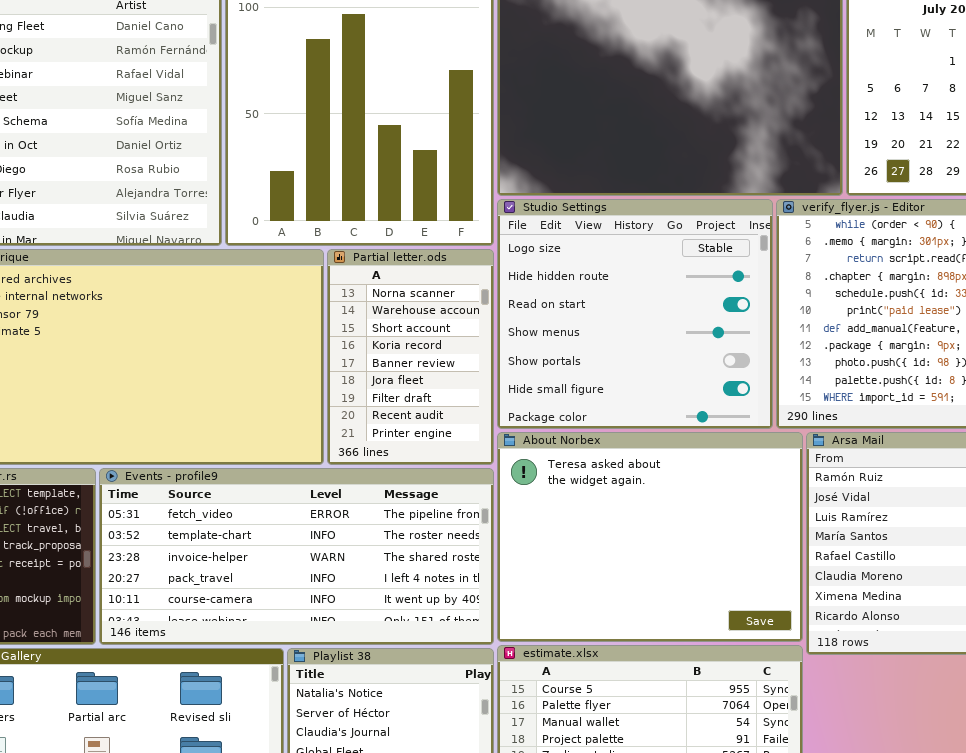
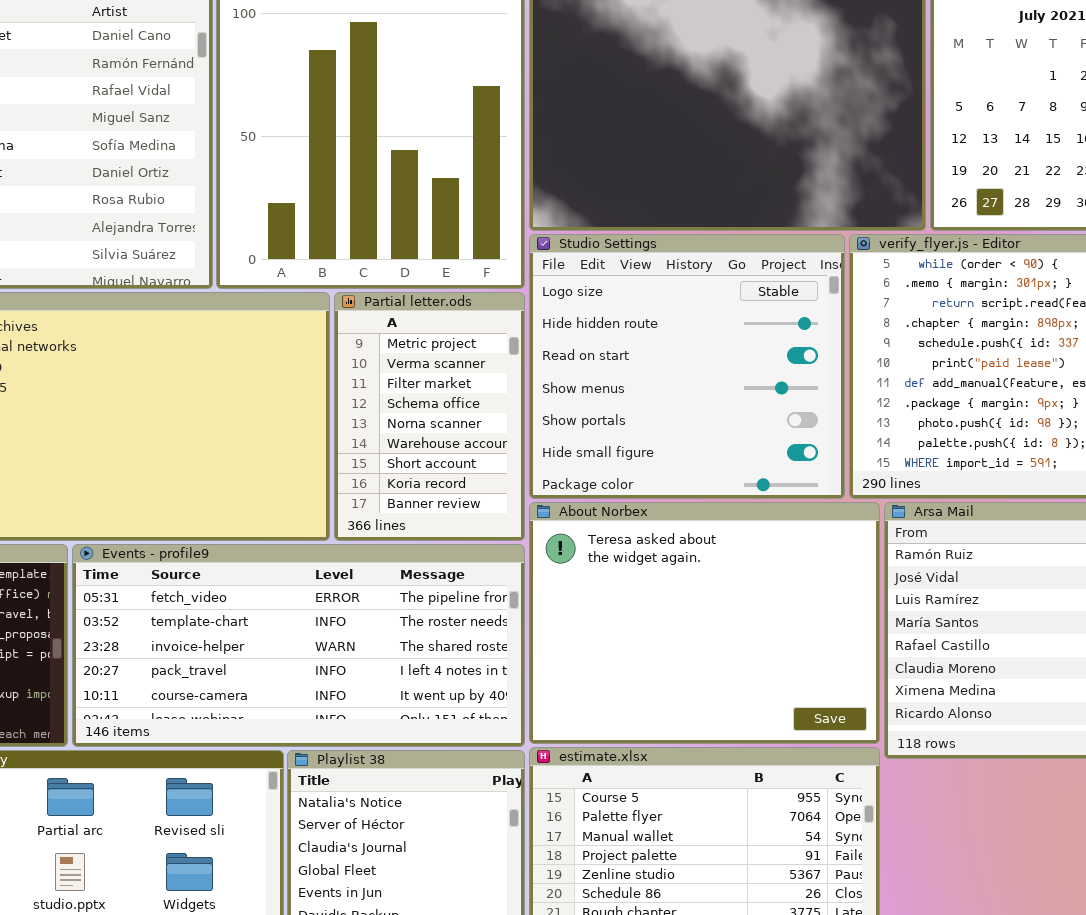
Partial letter.ods: [327,249,494,465] -> [334,292,525,541], scrolled up 4 rows

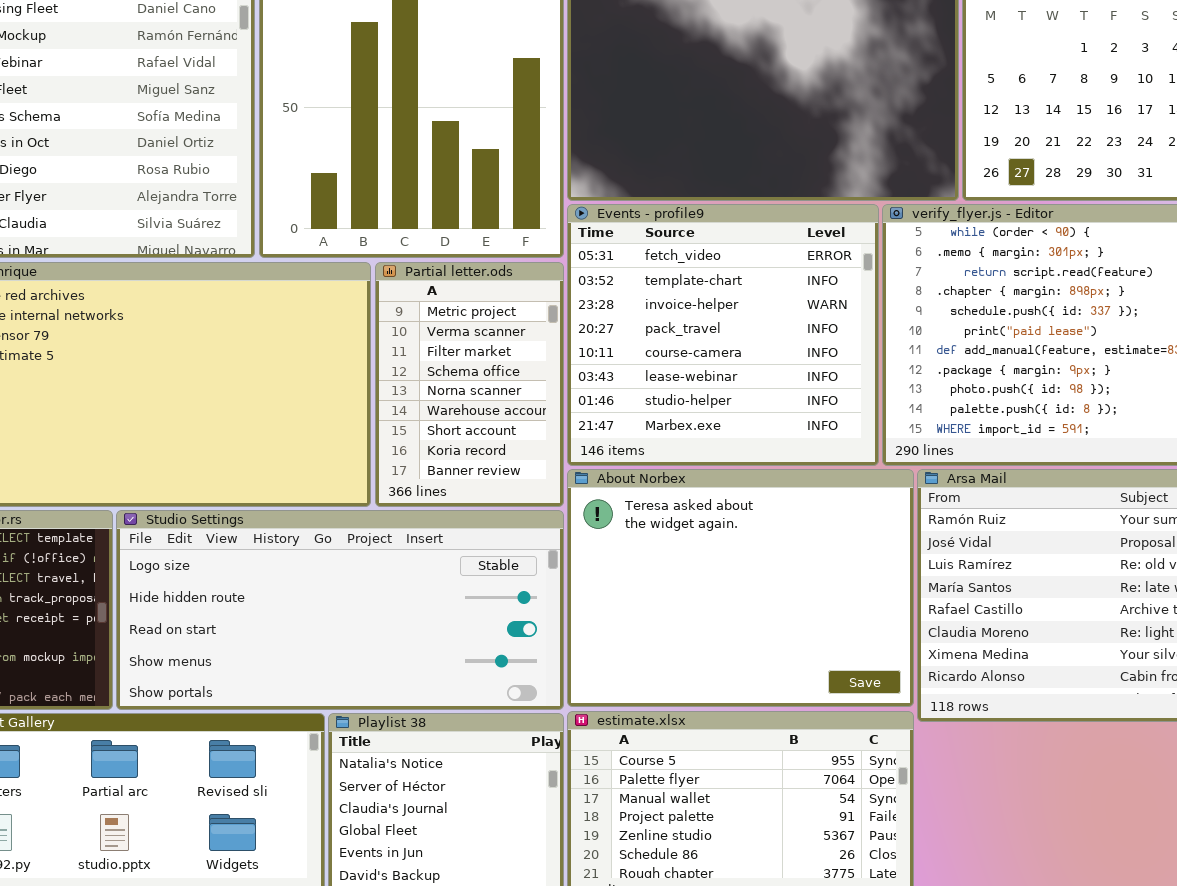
Studio Settings: [529,234,845,499] -> [116,510,564,710], moved, resized
Events - profile9: [72,544,525,747] -> [567,204,879,466], moved, resized

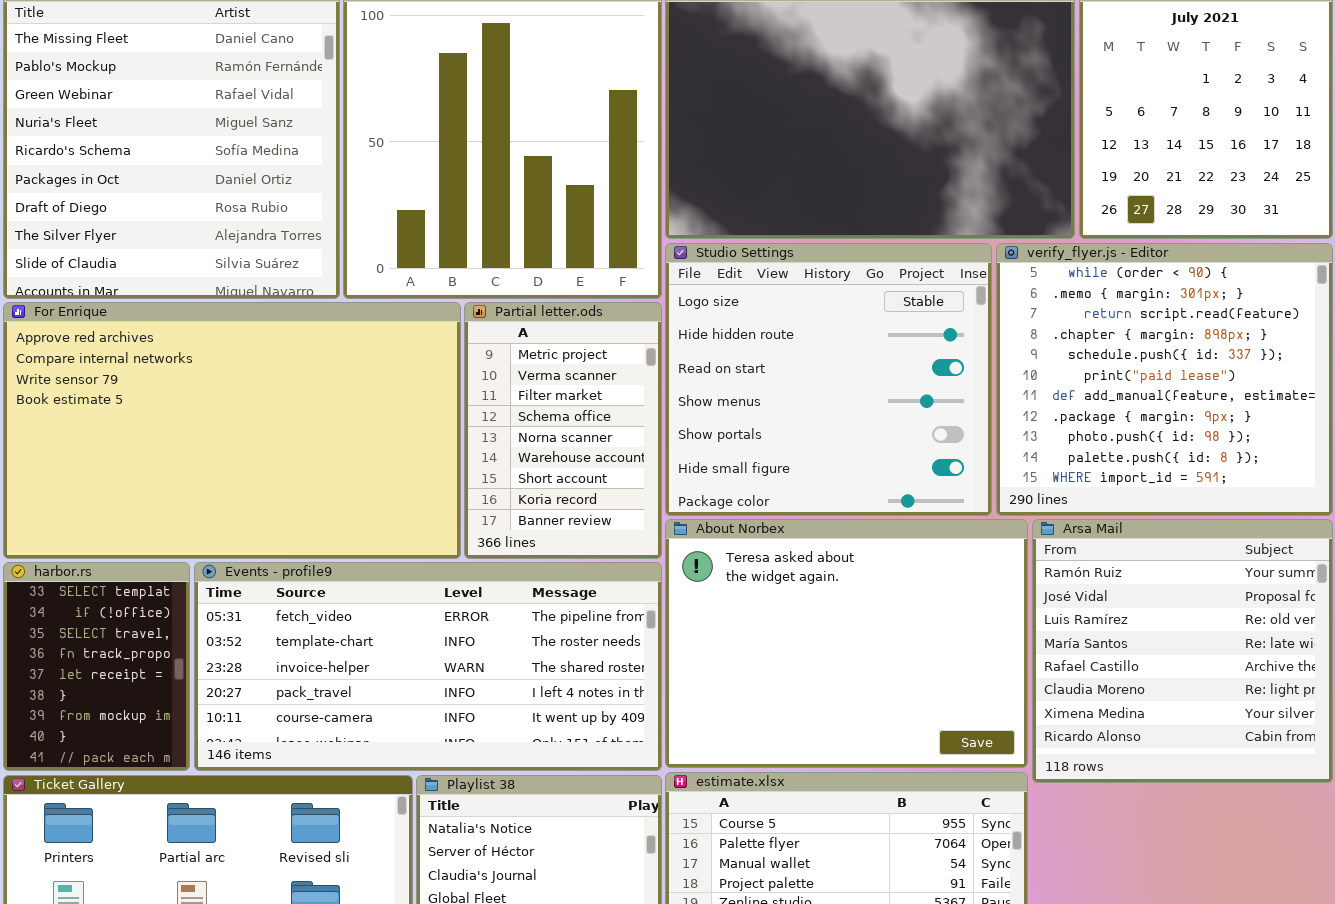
Events - profile9: [567,204,879,466] -> [194,562,662,771], moved, resized
Studio Settings: [116,510,564,710] -> [665,243,992,516], moved, resized

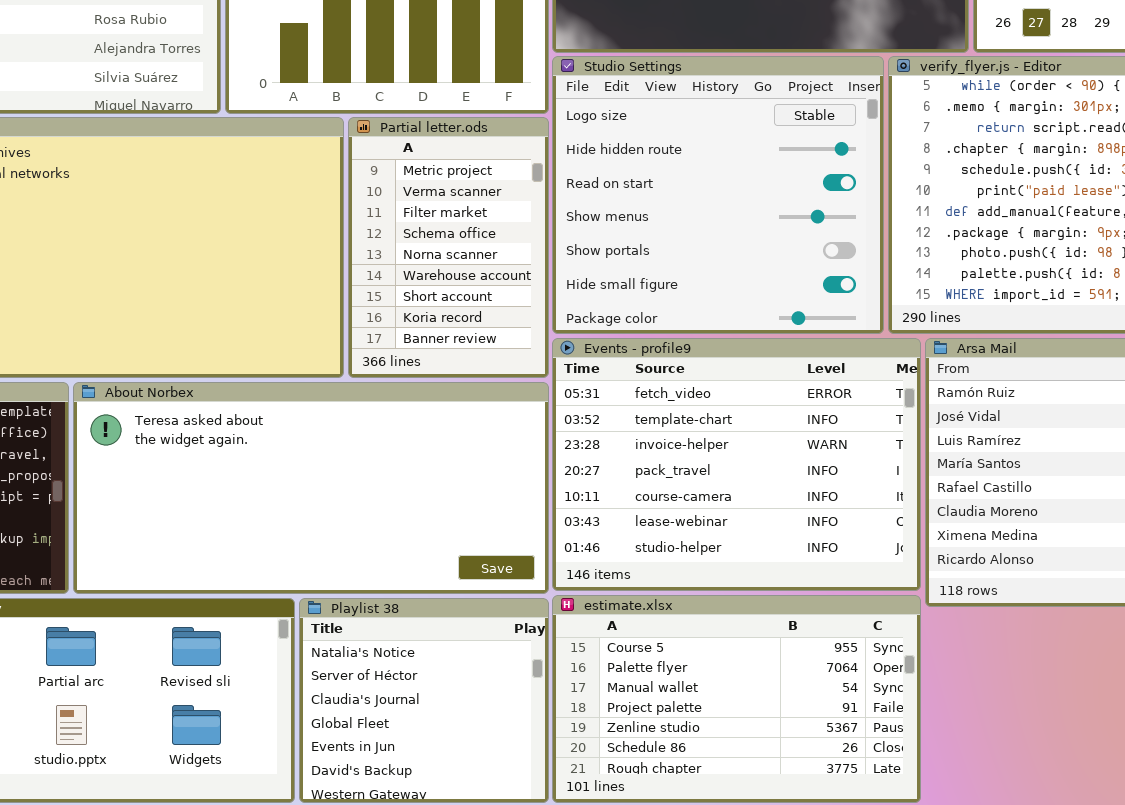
About Norbex: [665,519,1028,768] -> [73,382,549,594], moved, resized
Events - profile9: [194,562,662,771] -> [552,338,921,591], moved, resized

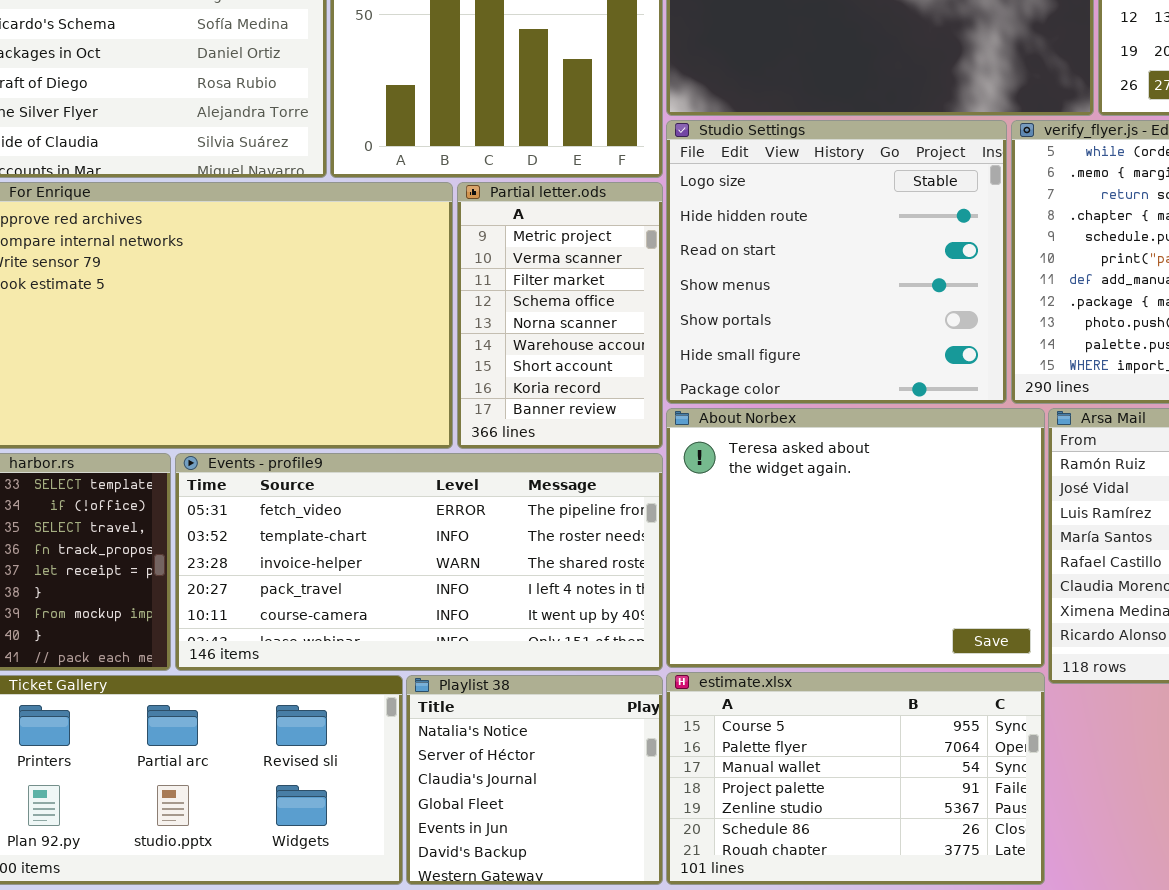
Events - profile9: [552,338,921,591] -> [175,453,663,671], moved, resized
About Norbex: [73,382,549,594] -> [666,408,1045,668], moved, resized

